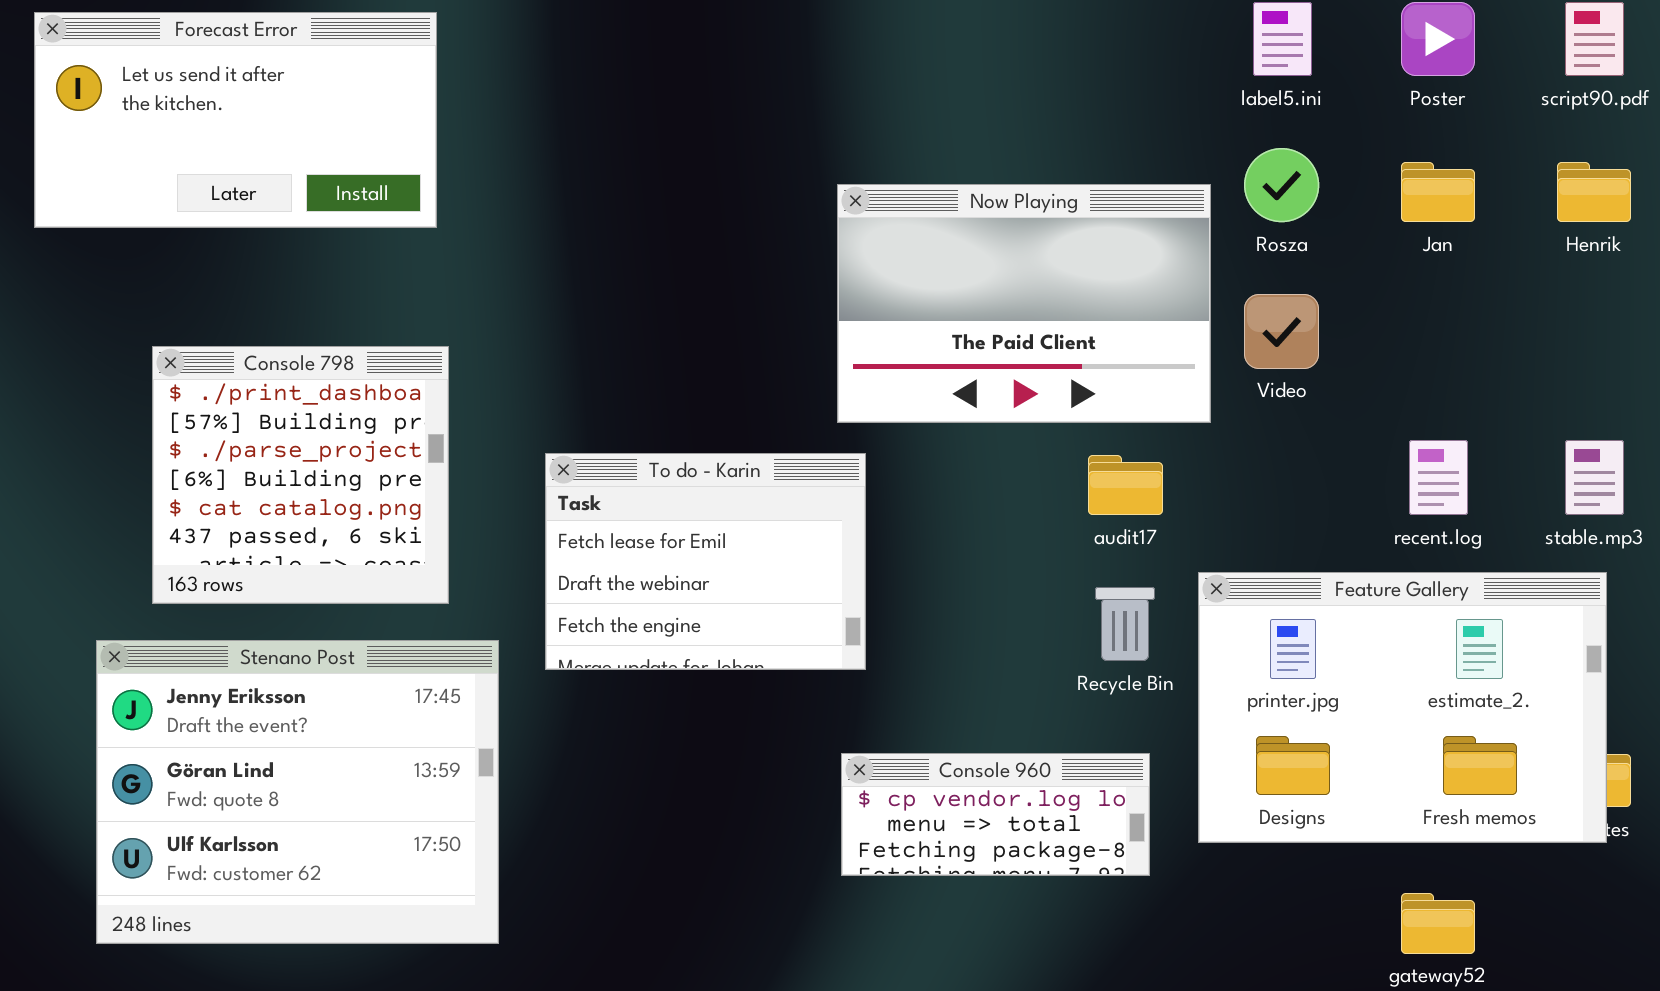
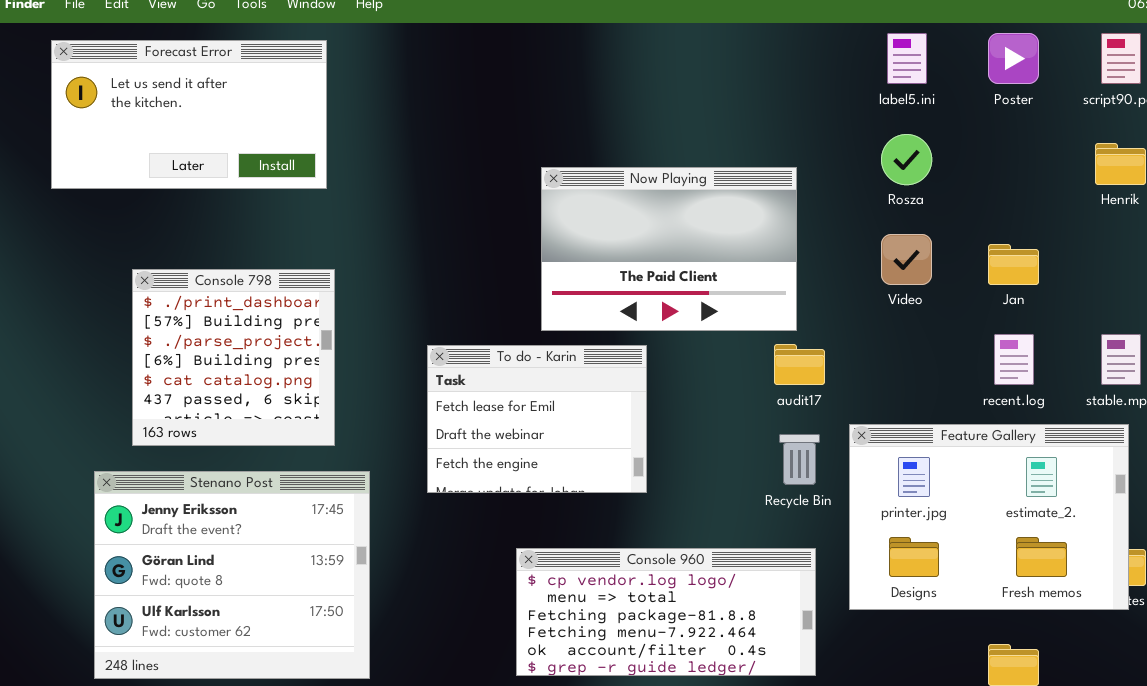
Jan: [1401,162,1475,222] -> [988,244,1039,285], moved
Now Playing: [837,184,1211,423] -> [541,167,797,331], moved
To do - Karin: [545,453,866,670] -> [427,345,647,493], moved
Console 960: [841,753,1150,876] -> [516,548,816,676], resized

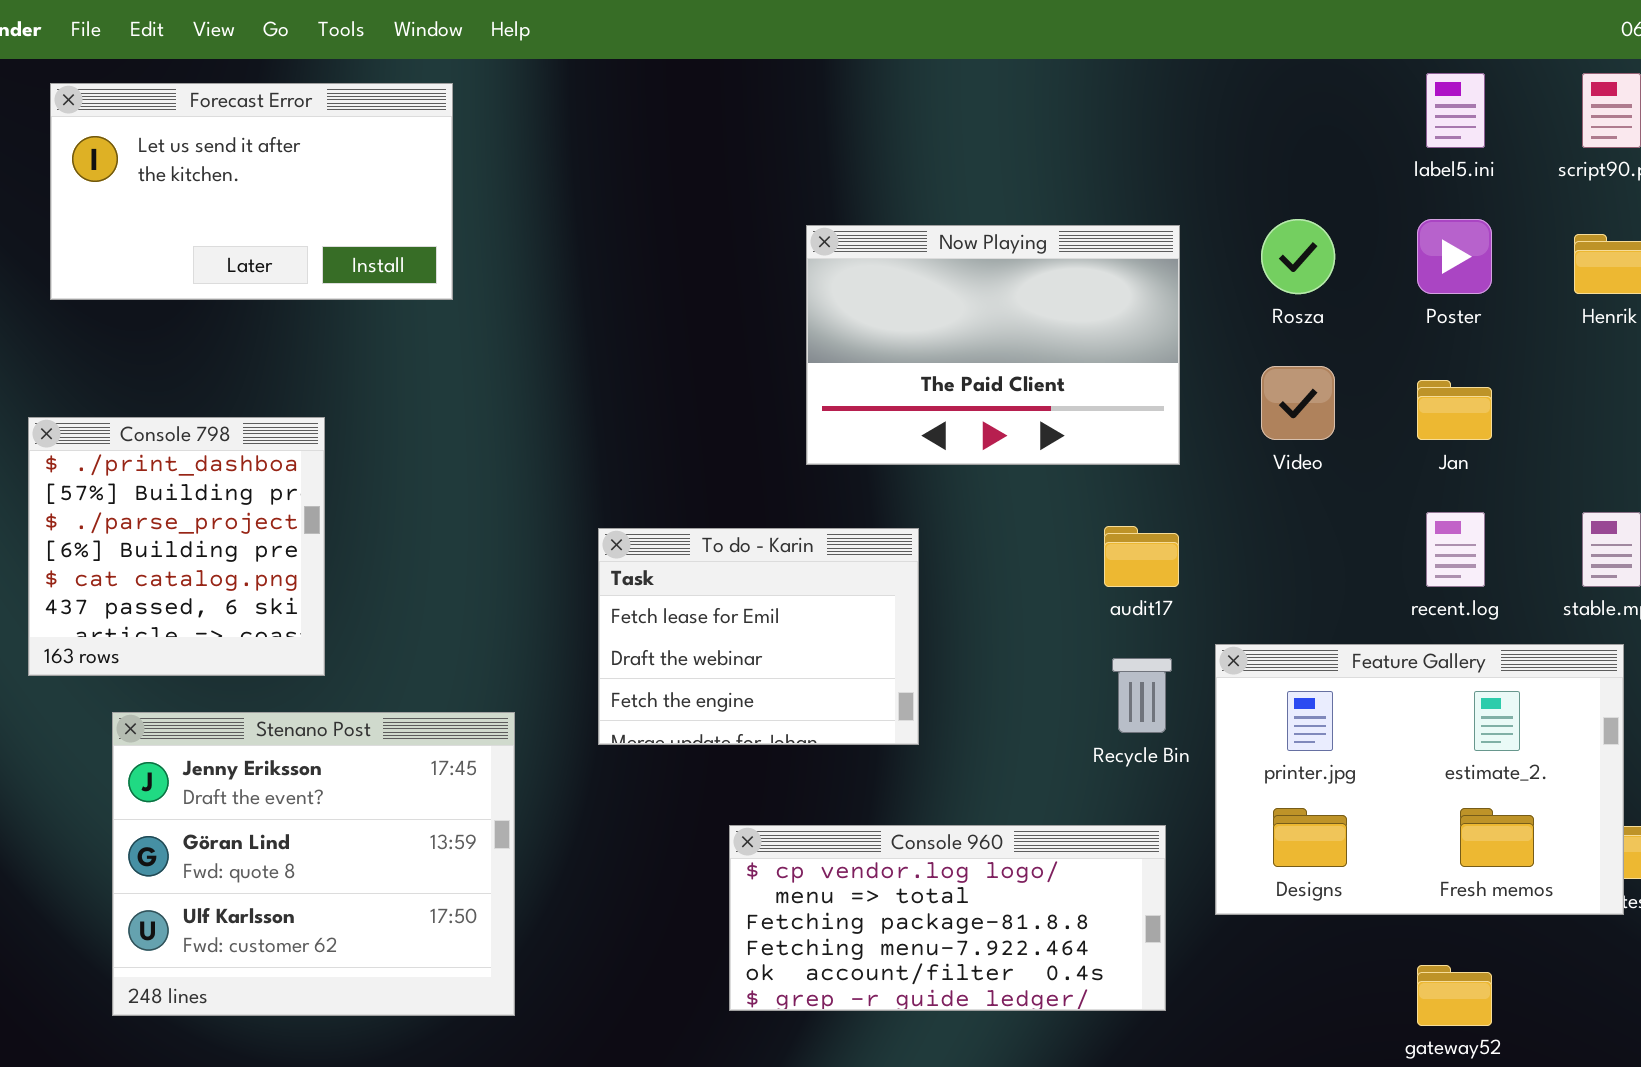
label5.ini: [887,33,927,84] -> [1426,73,1485,148], moved
Poster: [988,33,1039,84] -> [1417,219,1492,294], moved
Now Playing: [541,167,797,331] -> [806,225,1180,465], moved
Console 798: [132,269,335,446] -> [28,417,325,676], moved

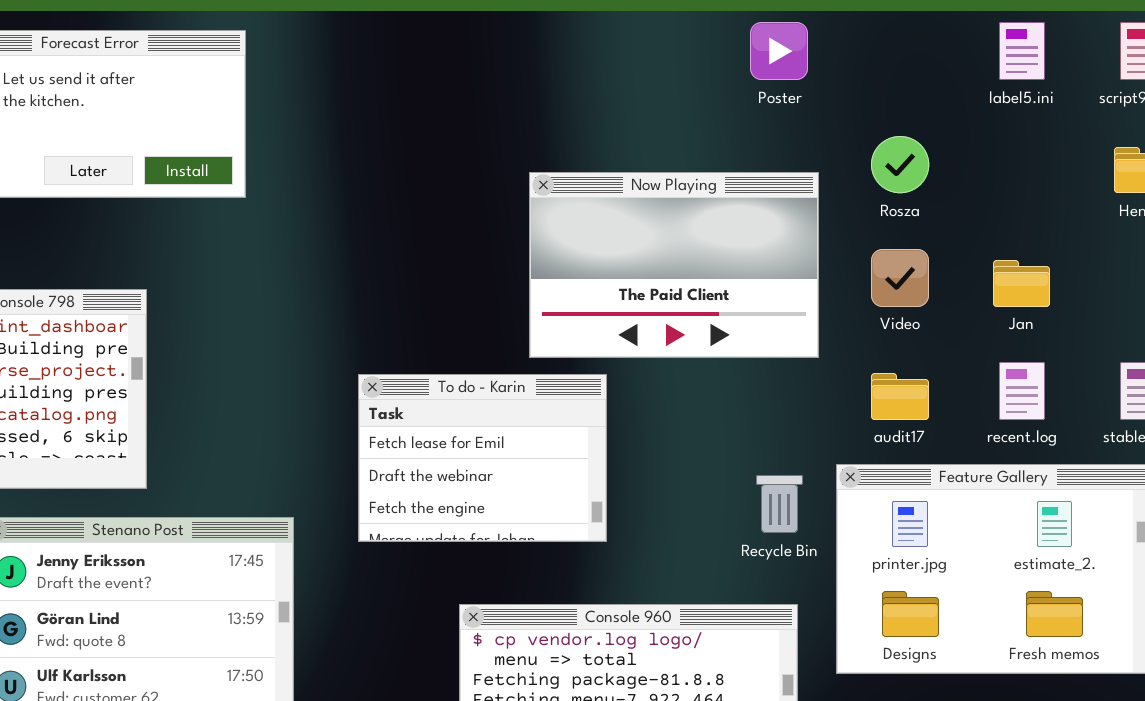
Poster: [1417,219,1492,294] -> [750,22,808,80], moved
Now Playing: [806,225,1180,465] -> [529,172,819,358], moved
audit17: [1104,526,1179,587] -> [871,373,929,420], moved

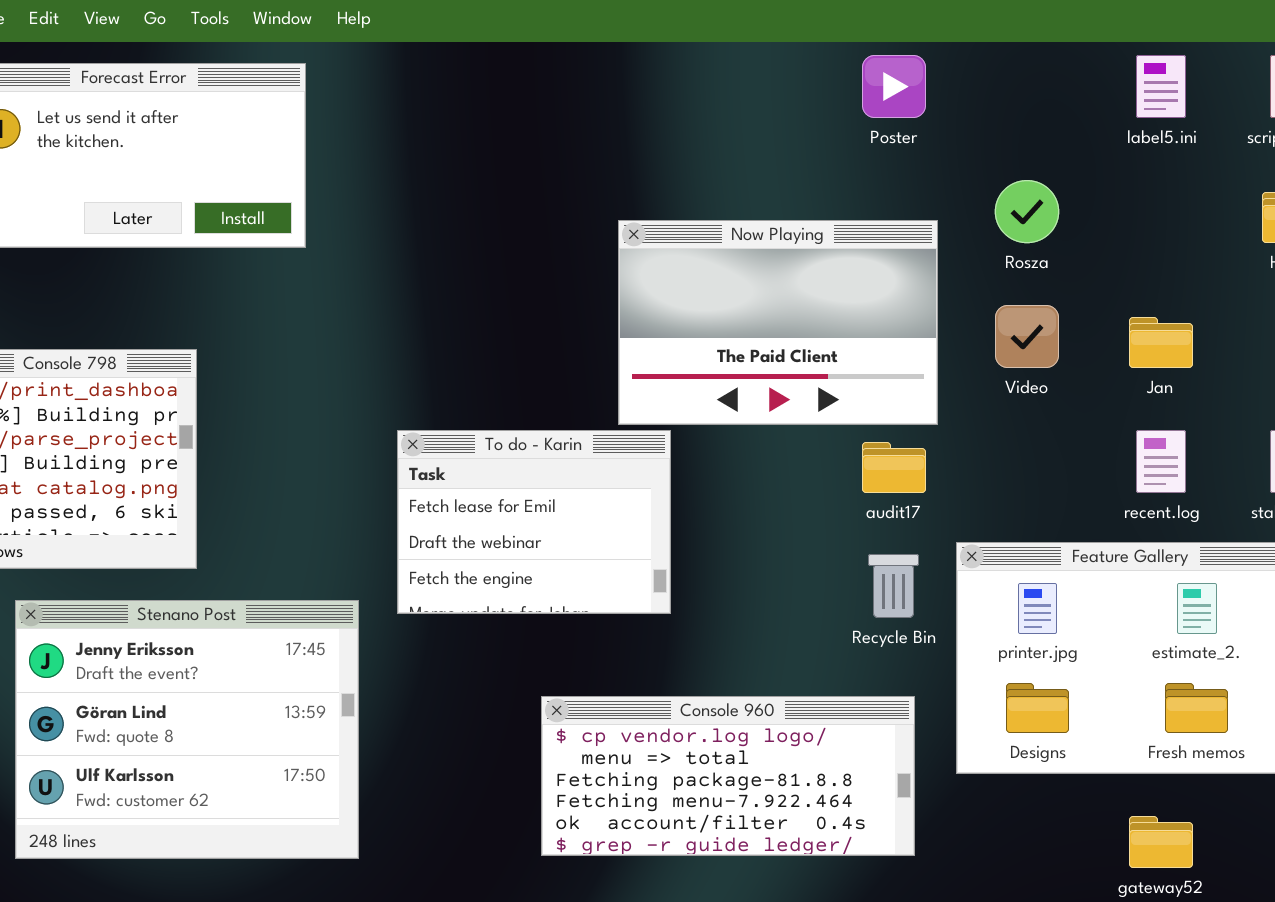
audit17: [871,373,929,420] -> [862,442,926,493], moved
To do - Karin: [358,374,607,542] -> [397,430,671,614], moved

